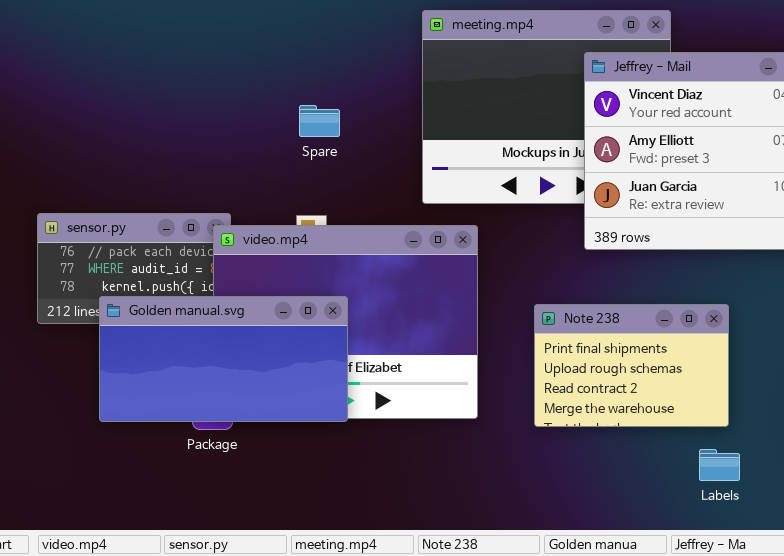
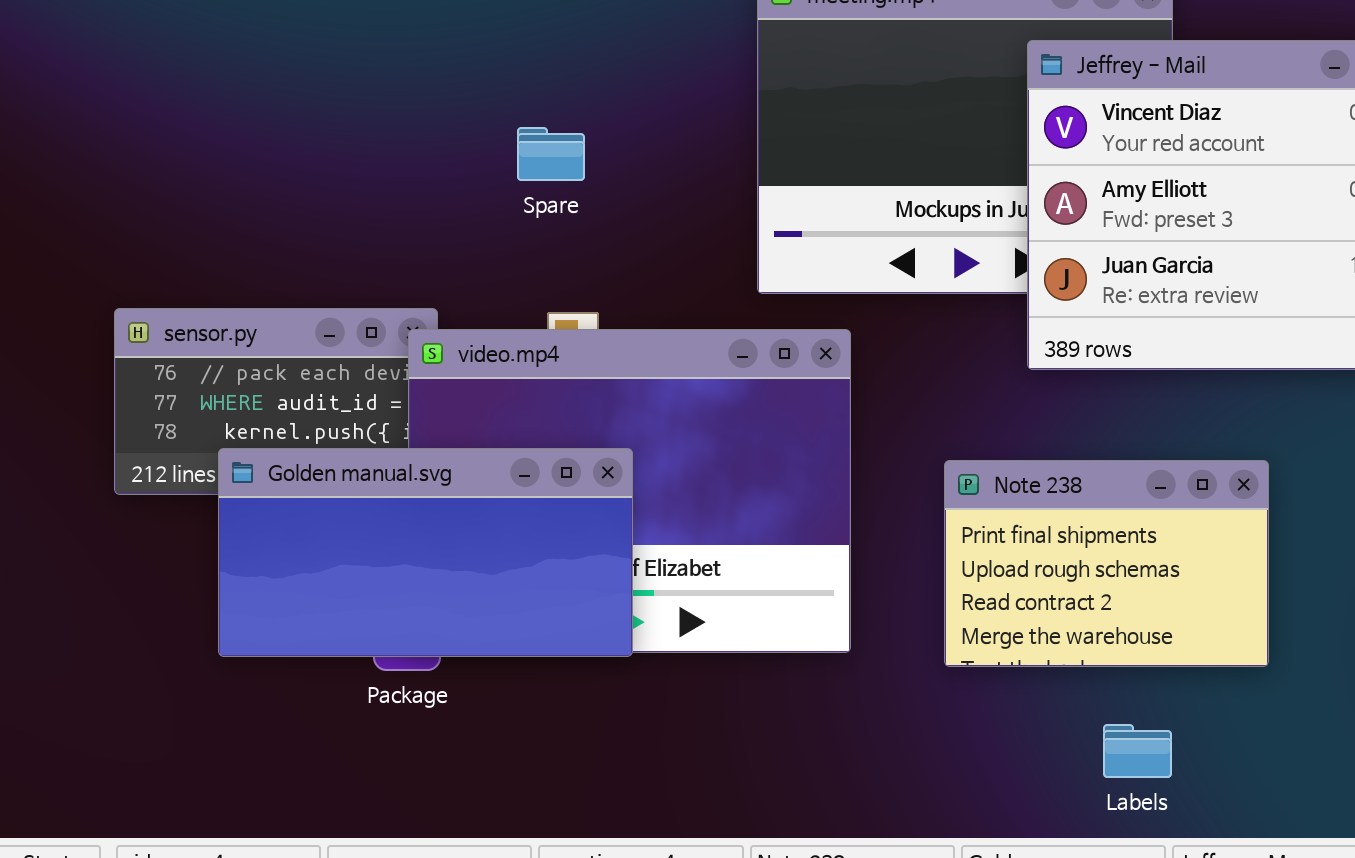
Spare: [299,105,340,137] -> [517,127,585,181], moved
Labels: [699,449,740,481] -> [1103,724,1172,778], moved

